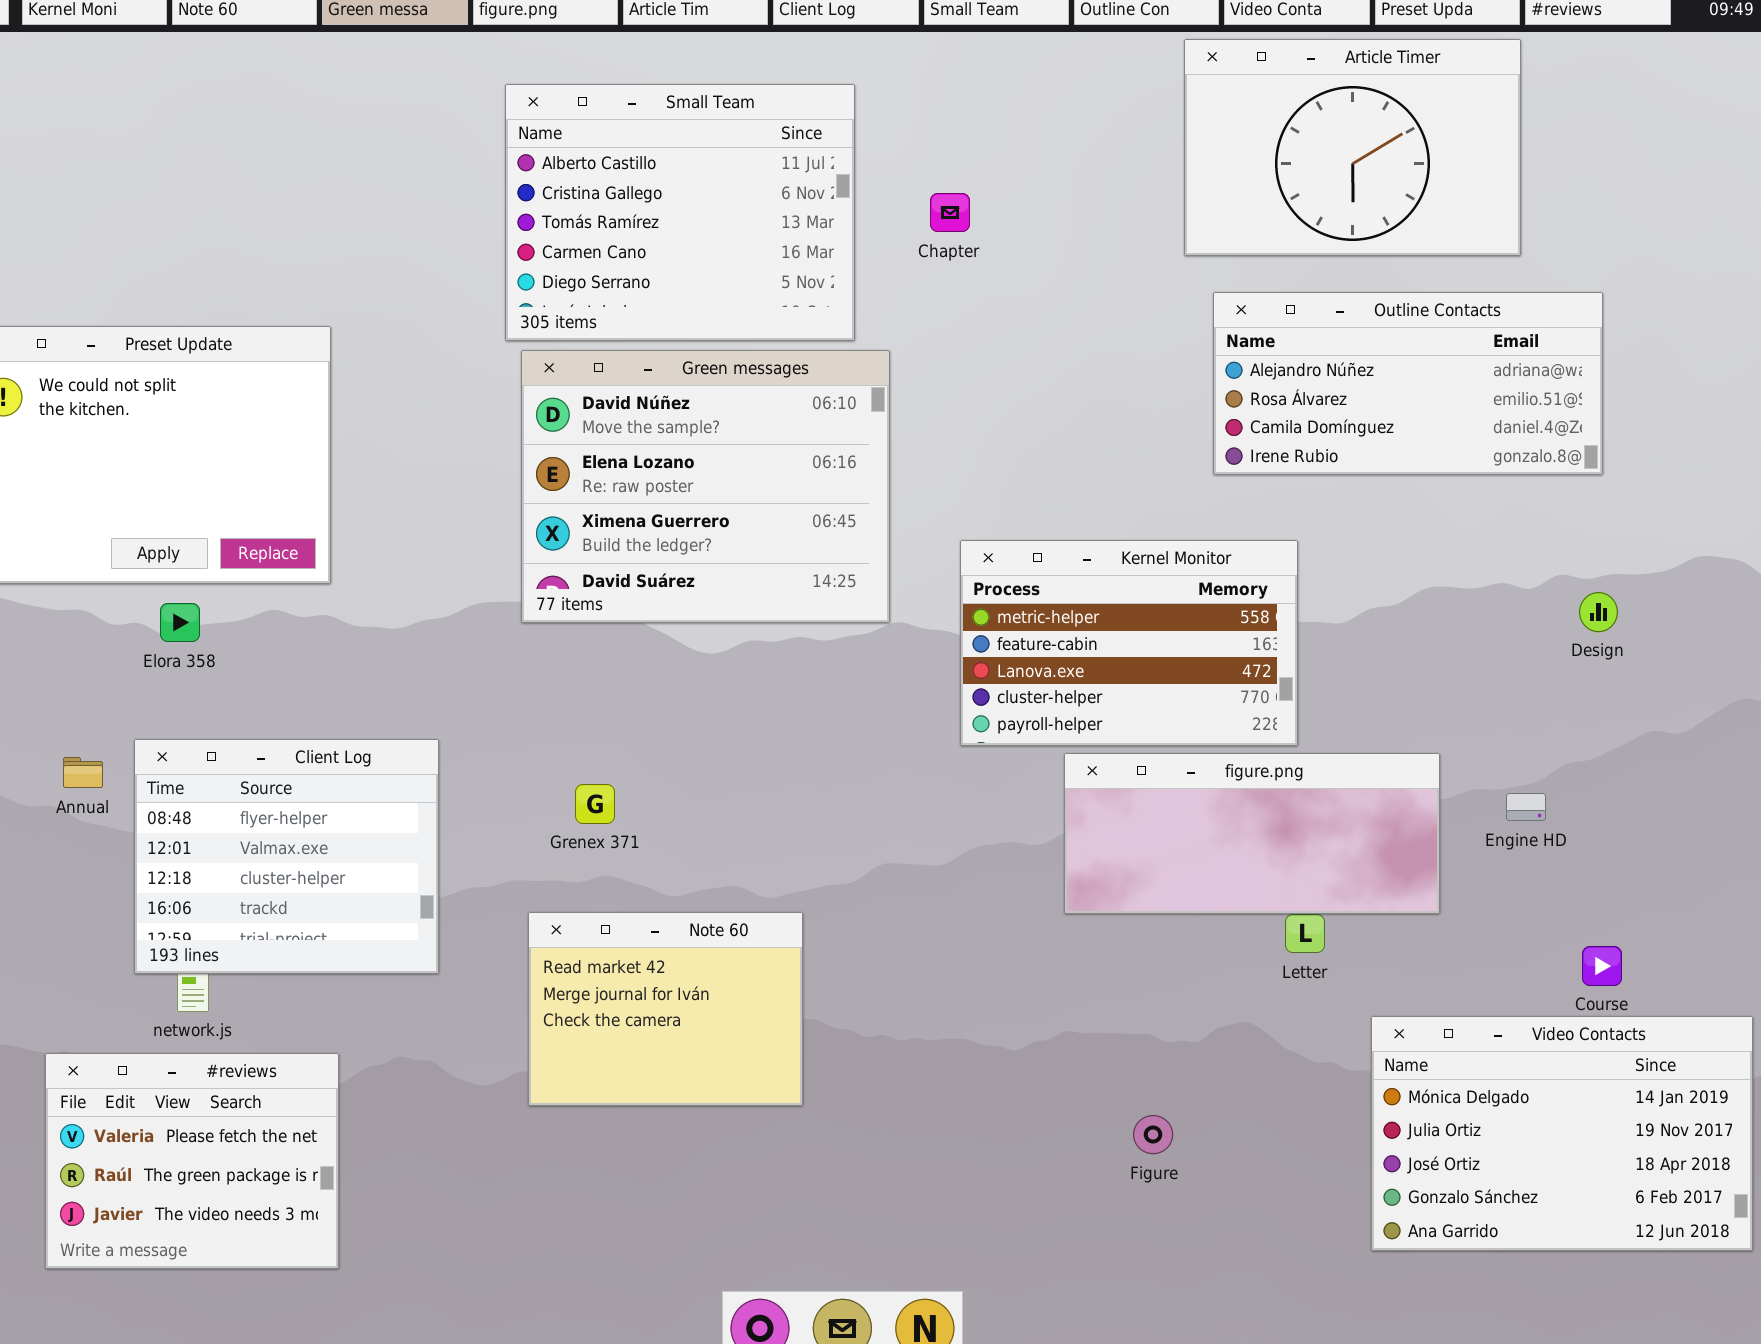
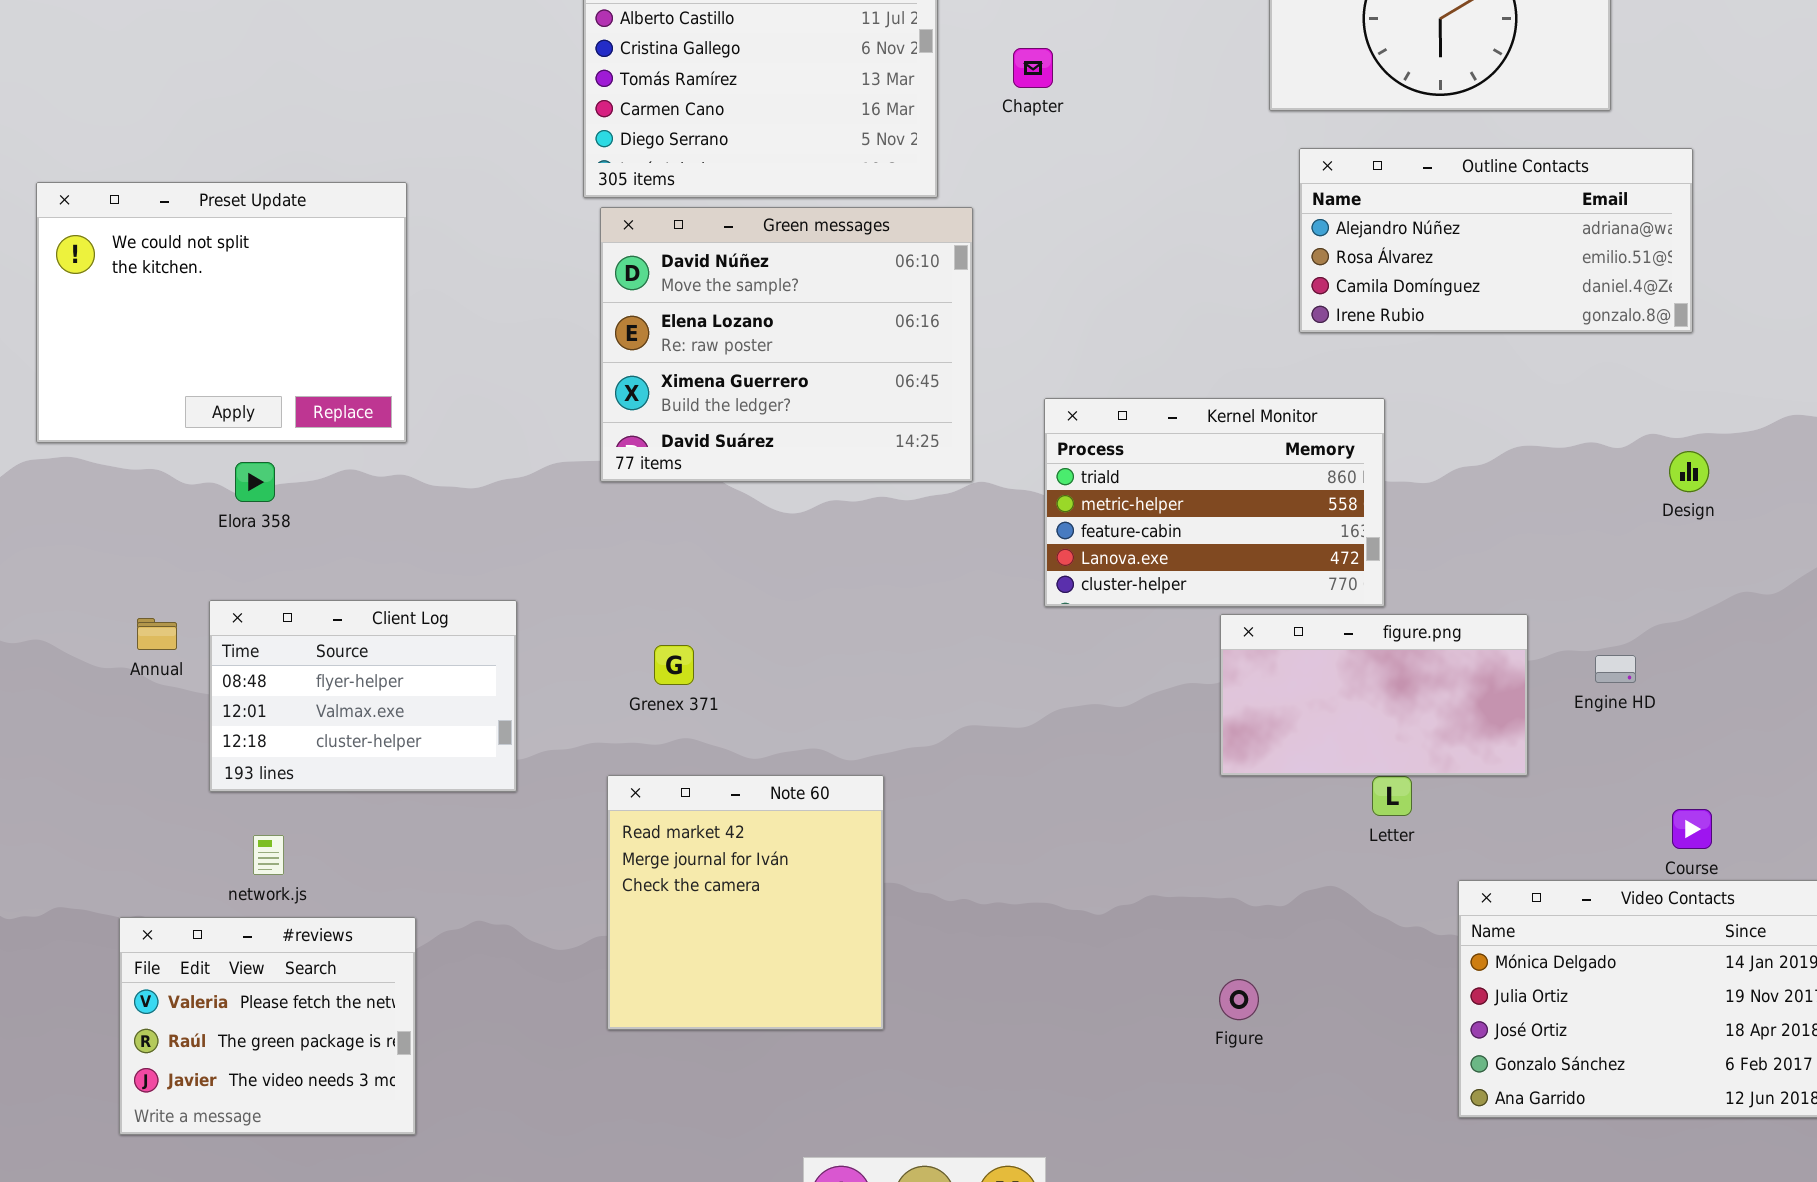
Kernel Monitor: [960,540,1298,746] -> [1044,398,1385,607], scrolled up 1 row
Client Log: [134,739,439,974] -> [209,600,517,792], resized
figure.png: [1064,753,1440,914] -> [1220,614,1528,776], resized
Note 60: [528,912,803,1106] -> [607,775,884,1030], resized

